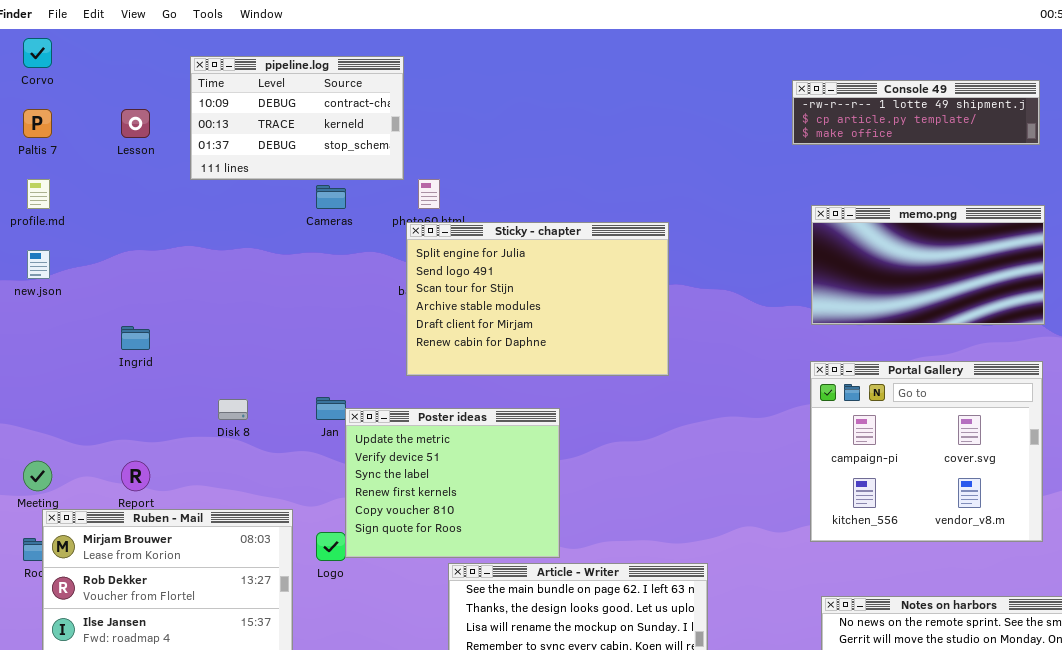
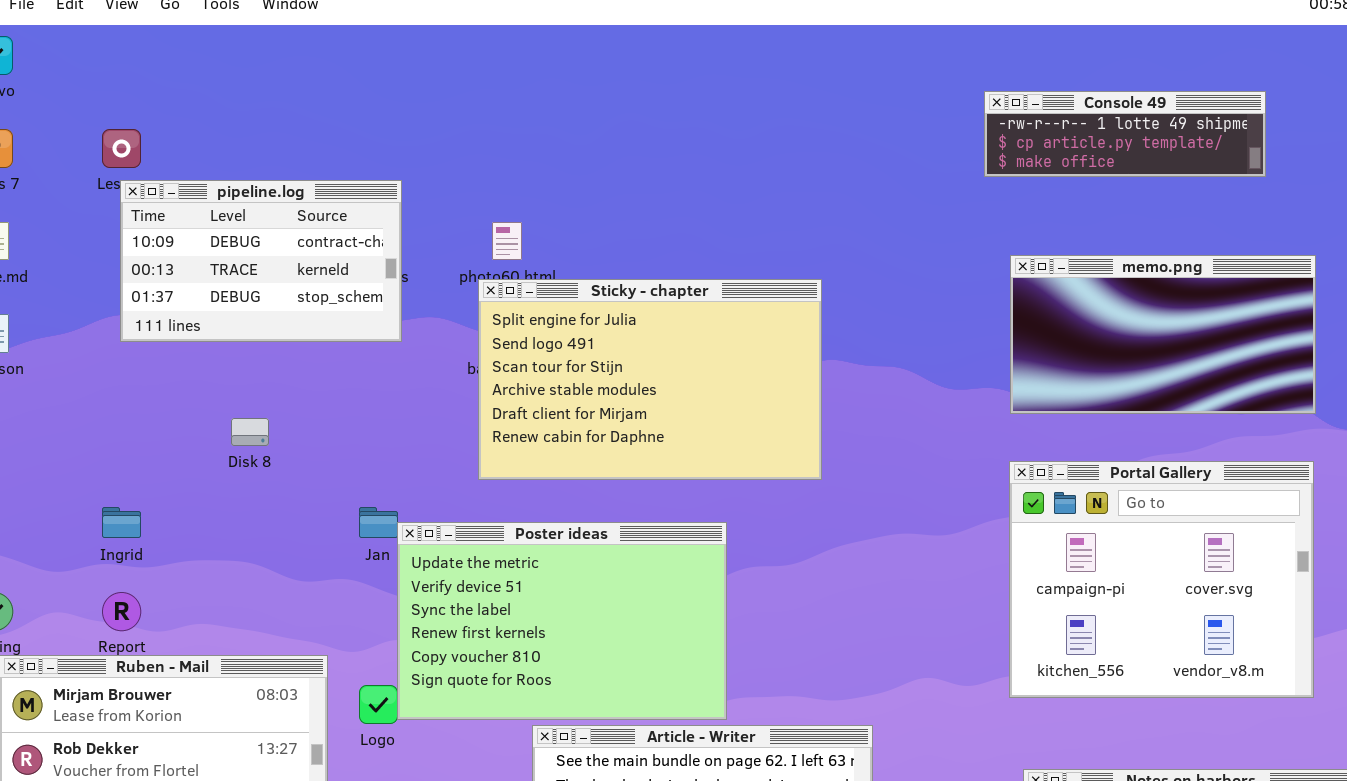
pipeline.log: [190,56,404,180] -> [120,180,402,342], moved
Console 49: [792,80,1040,145] -> [984,91,1266,177], resized
Ingrid: [121,326,150,350] -> [102,507,141,538], moved
Disk 8: [218,399,248,420] -> [231,418,269,446], moved
Poster ideas: [345,408,560,558] -> [397,522,727,720], resized

